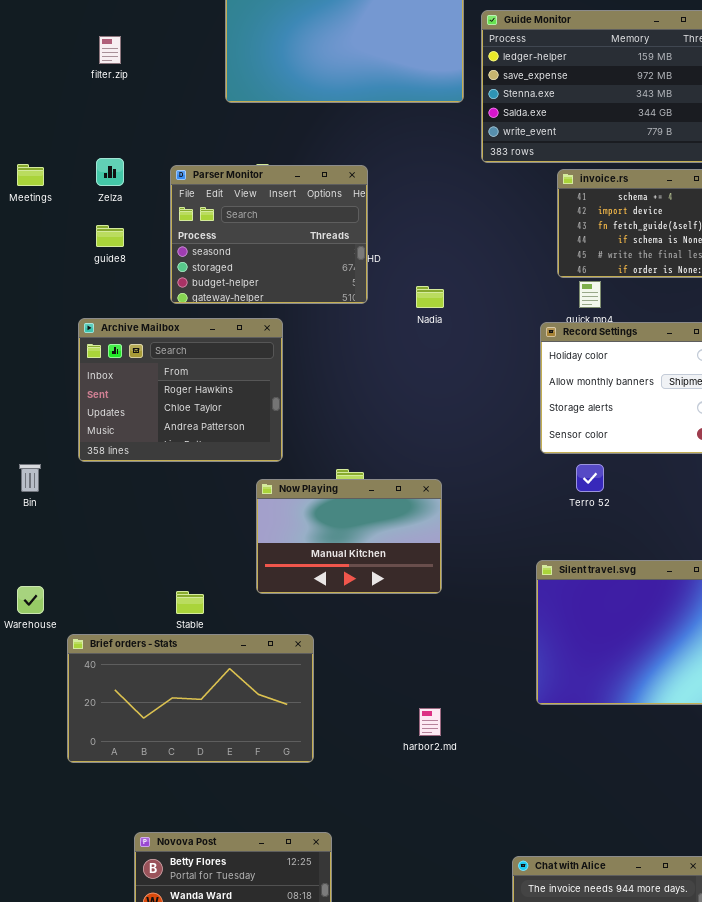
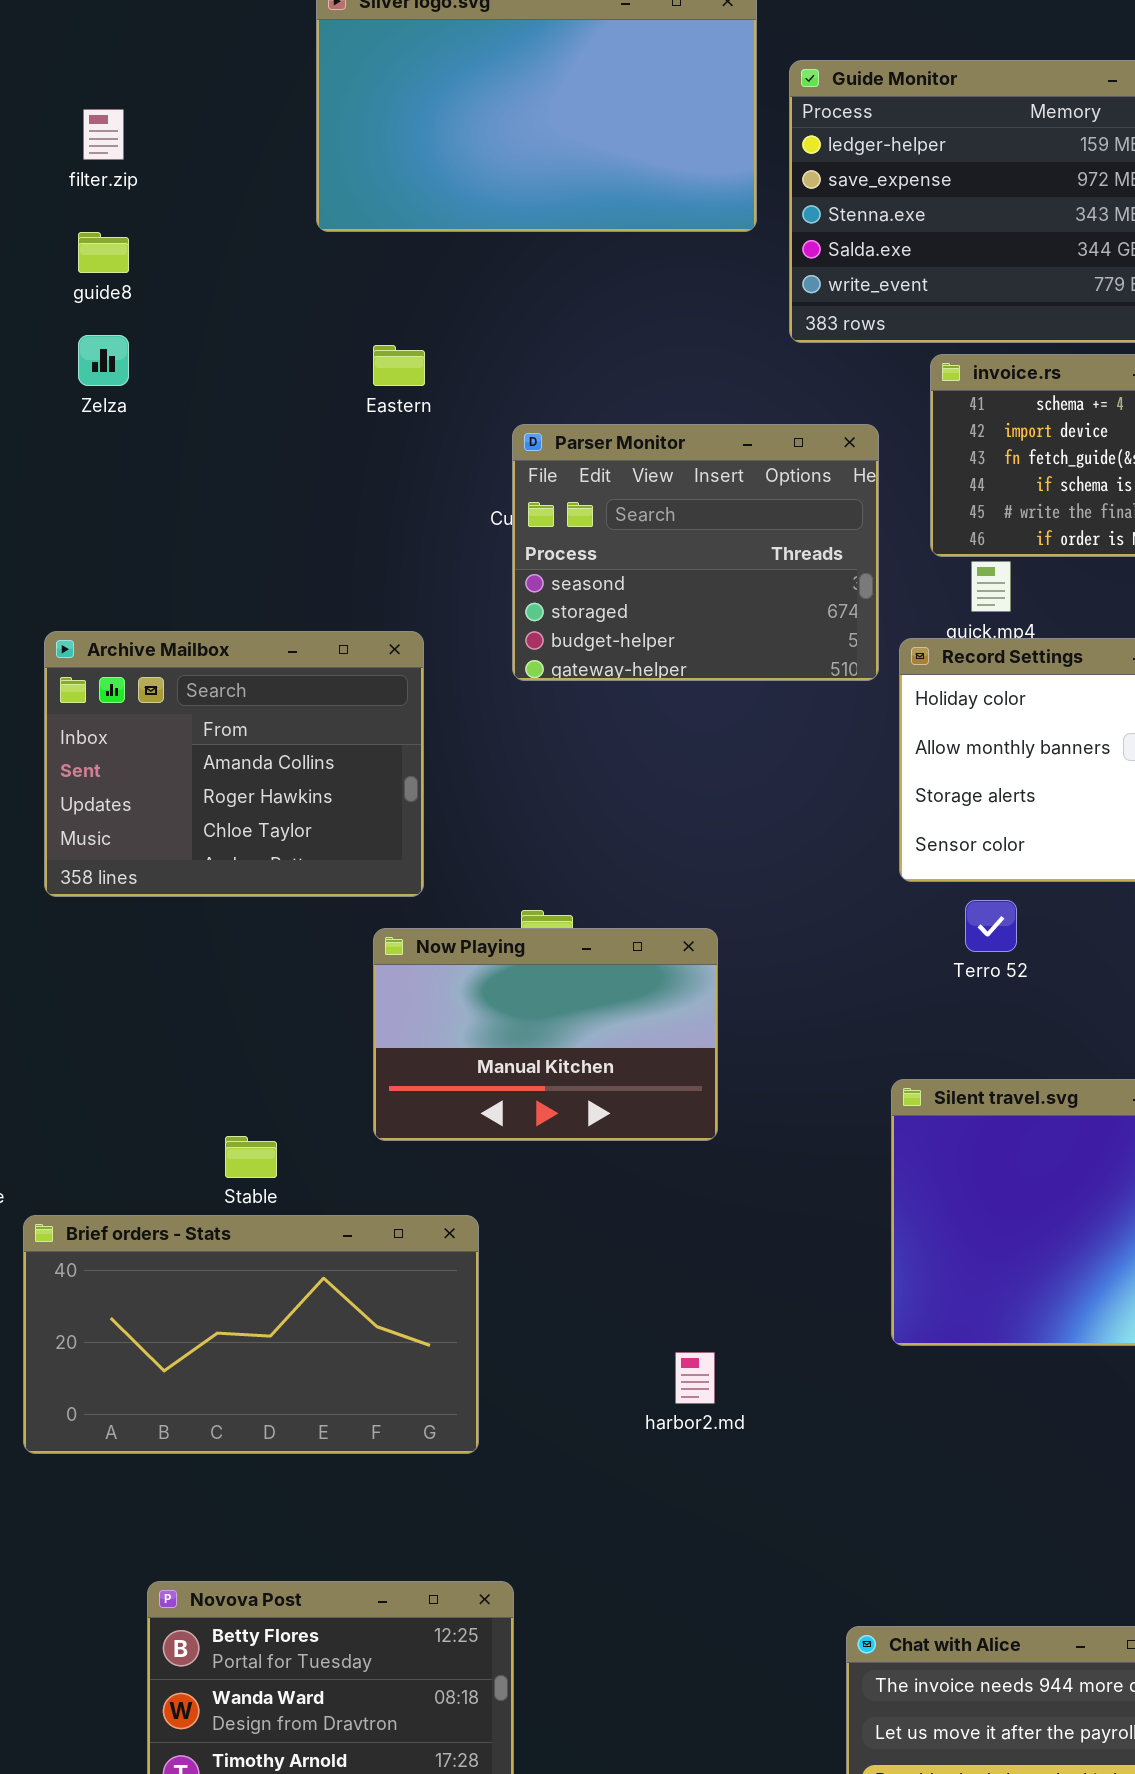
Parser Monitor: [170,165,368,304] -> [512,424,879,681], moved
guide8: [96,225,124,247] -> [78,232,129,273], moved
Archive Mailbox: [78,318,283,462] -> [44,631,424,897], scrolled up 1 row

